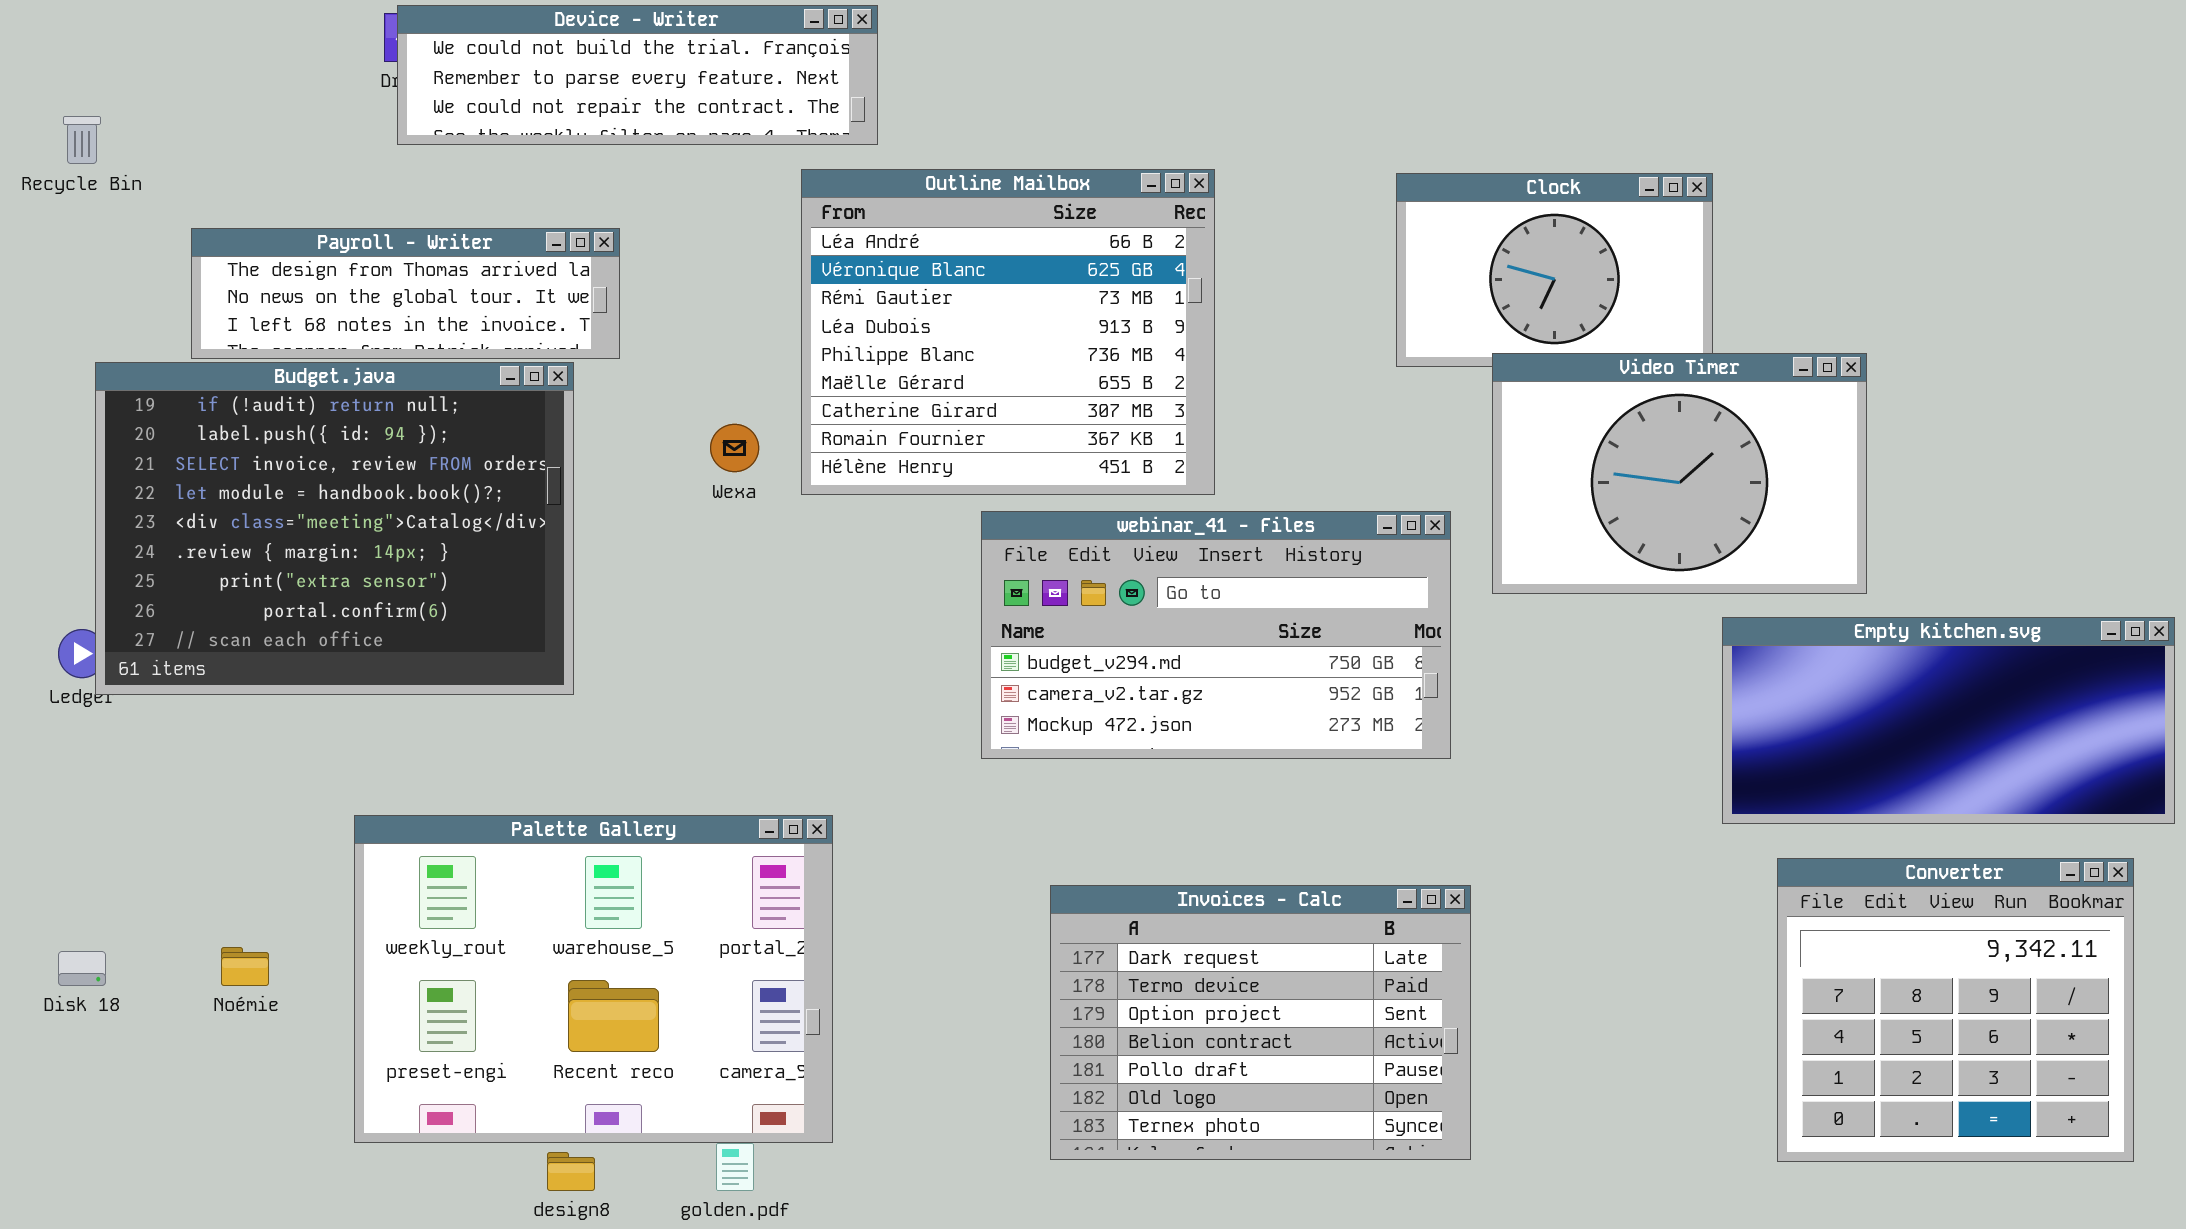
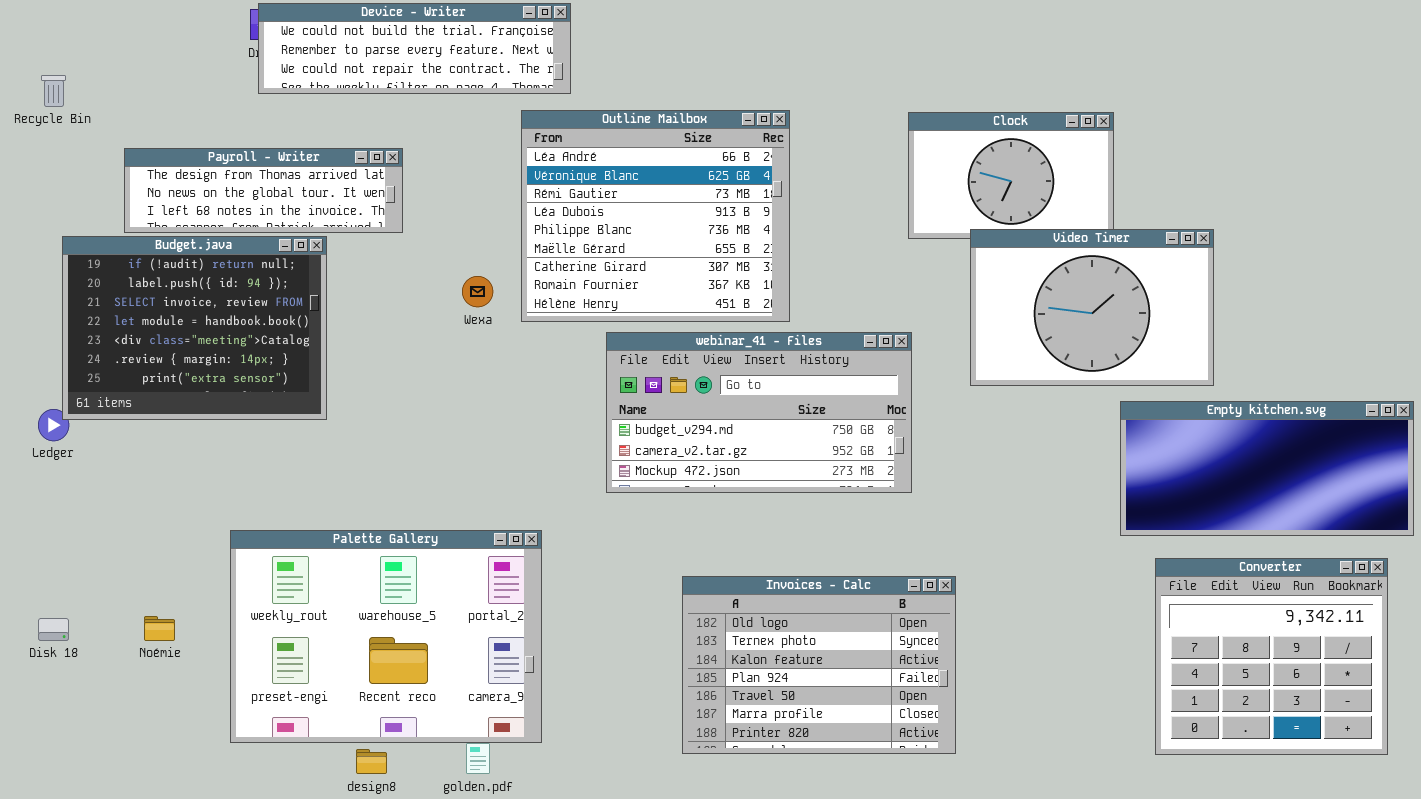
Budget.java: [95,362,574,695] -> [62,236,327,420], resized
webinar_41 - Files: [981,511,1451,759] -> [606,332,912,493], moved
Invoices - Calc: [1050,885,1471,1160] -> [682,576,956,754], scrolled down 5 rows

